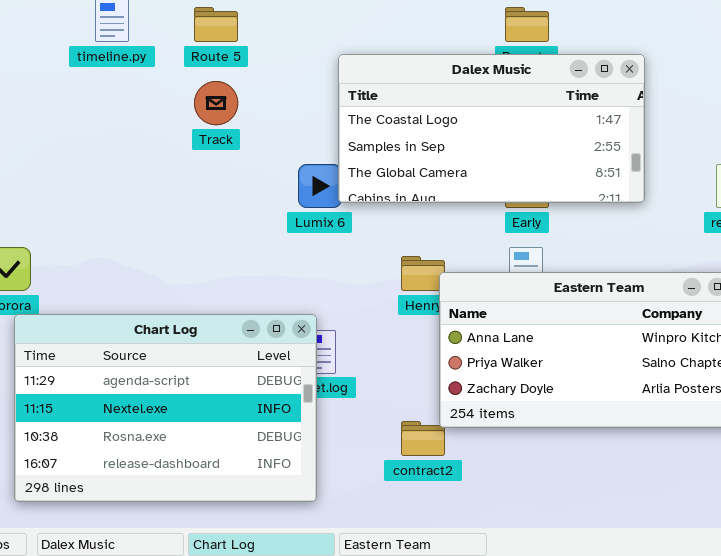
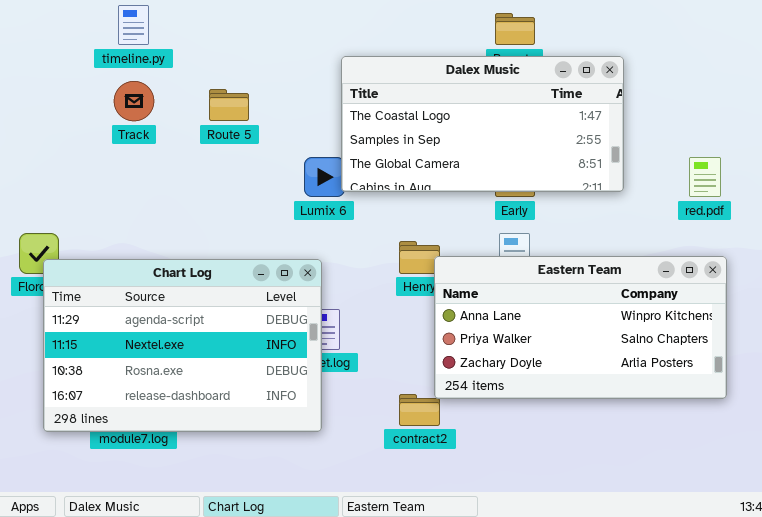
Route 5: [194,7,238,42] -> [209,89,249,121], moved
Track: [194,81,238,125] -> [114,81,154,121], moved
Chart Log: [14,314,317,502] -> [43,259,322,432], moved

